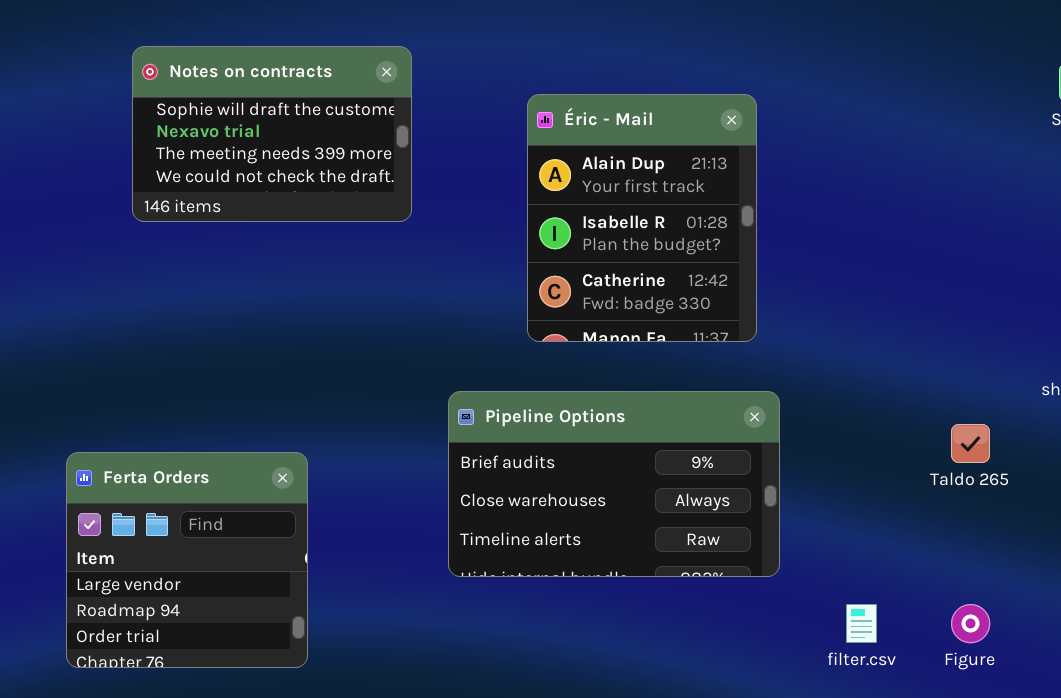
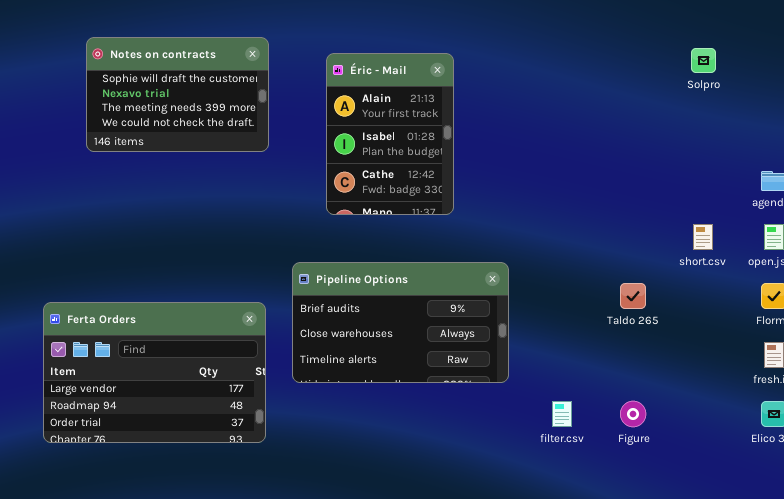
Éric - Mail: [527,94,757,342] -> [326,53,454,215], moved, resized
Ferta Orders: [66,452,308,668] -> [43,302,266,443], resized

